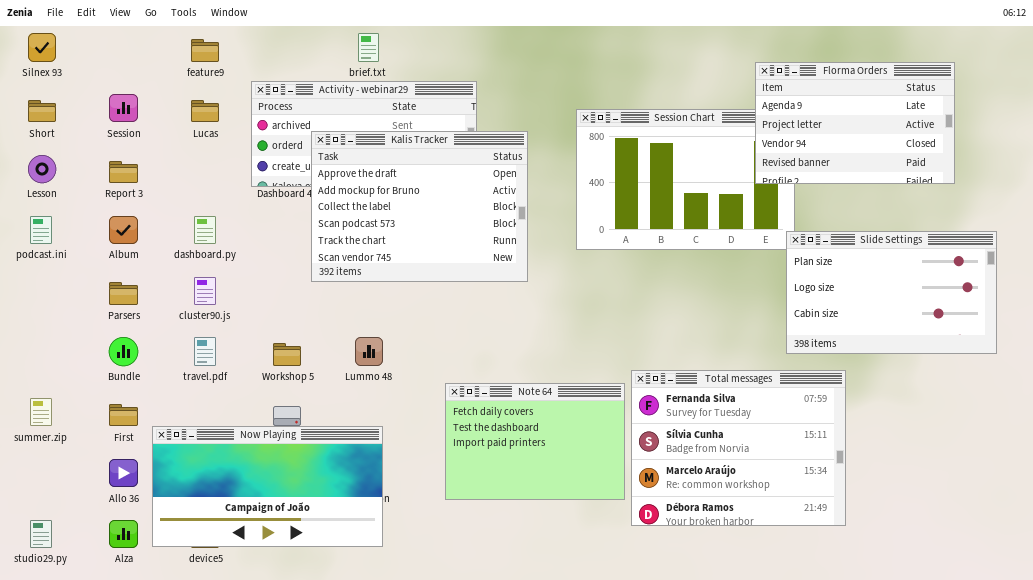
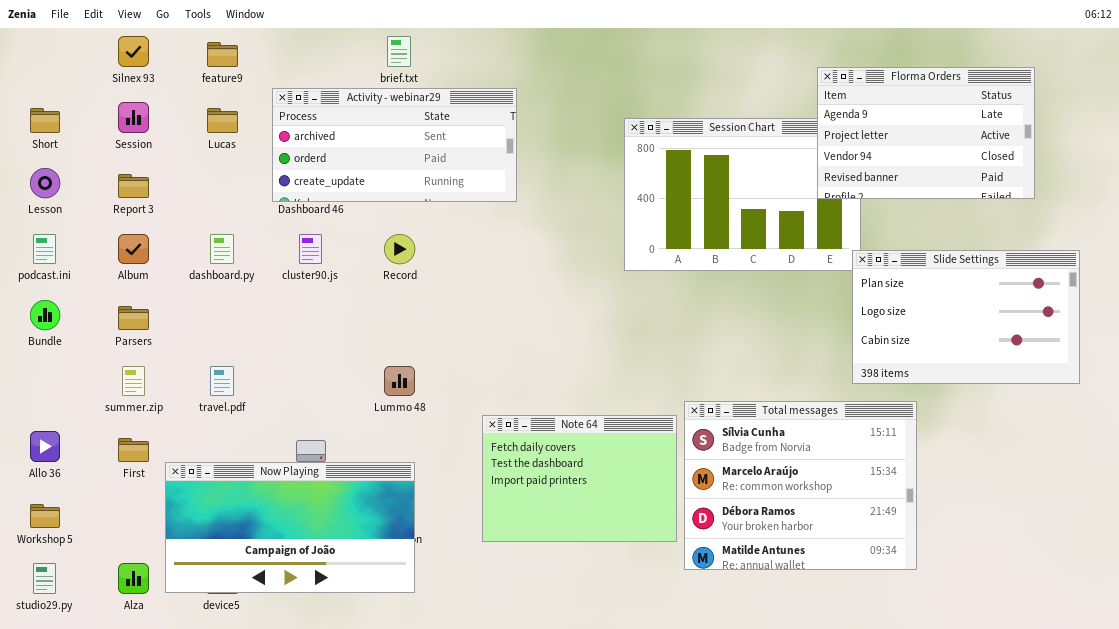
Silnex 93: [28,33,56,62] -> [118,36,149,67], moved
Kalis Tracker: [311,131,528,282] -> none, closed
cluster90.js: [194,277,216,305] -> [299,234,322,264], moved
Bundle: [109,337,138,366] -> [30,300,60,330], moved
Workshop 5: [273,343,301,366] -> [30,504,60,528], moved
Total messages: [631,370,846,526] -> [684,401,917,570], scrolled down 1 row
summer.zip: [30,398,52,426] -> [122,366,145,396], moved
Allo 36: [109,459,138,487] -> [30,431,60,462], moved

